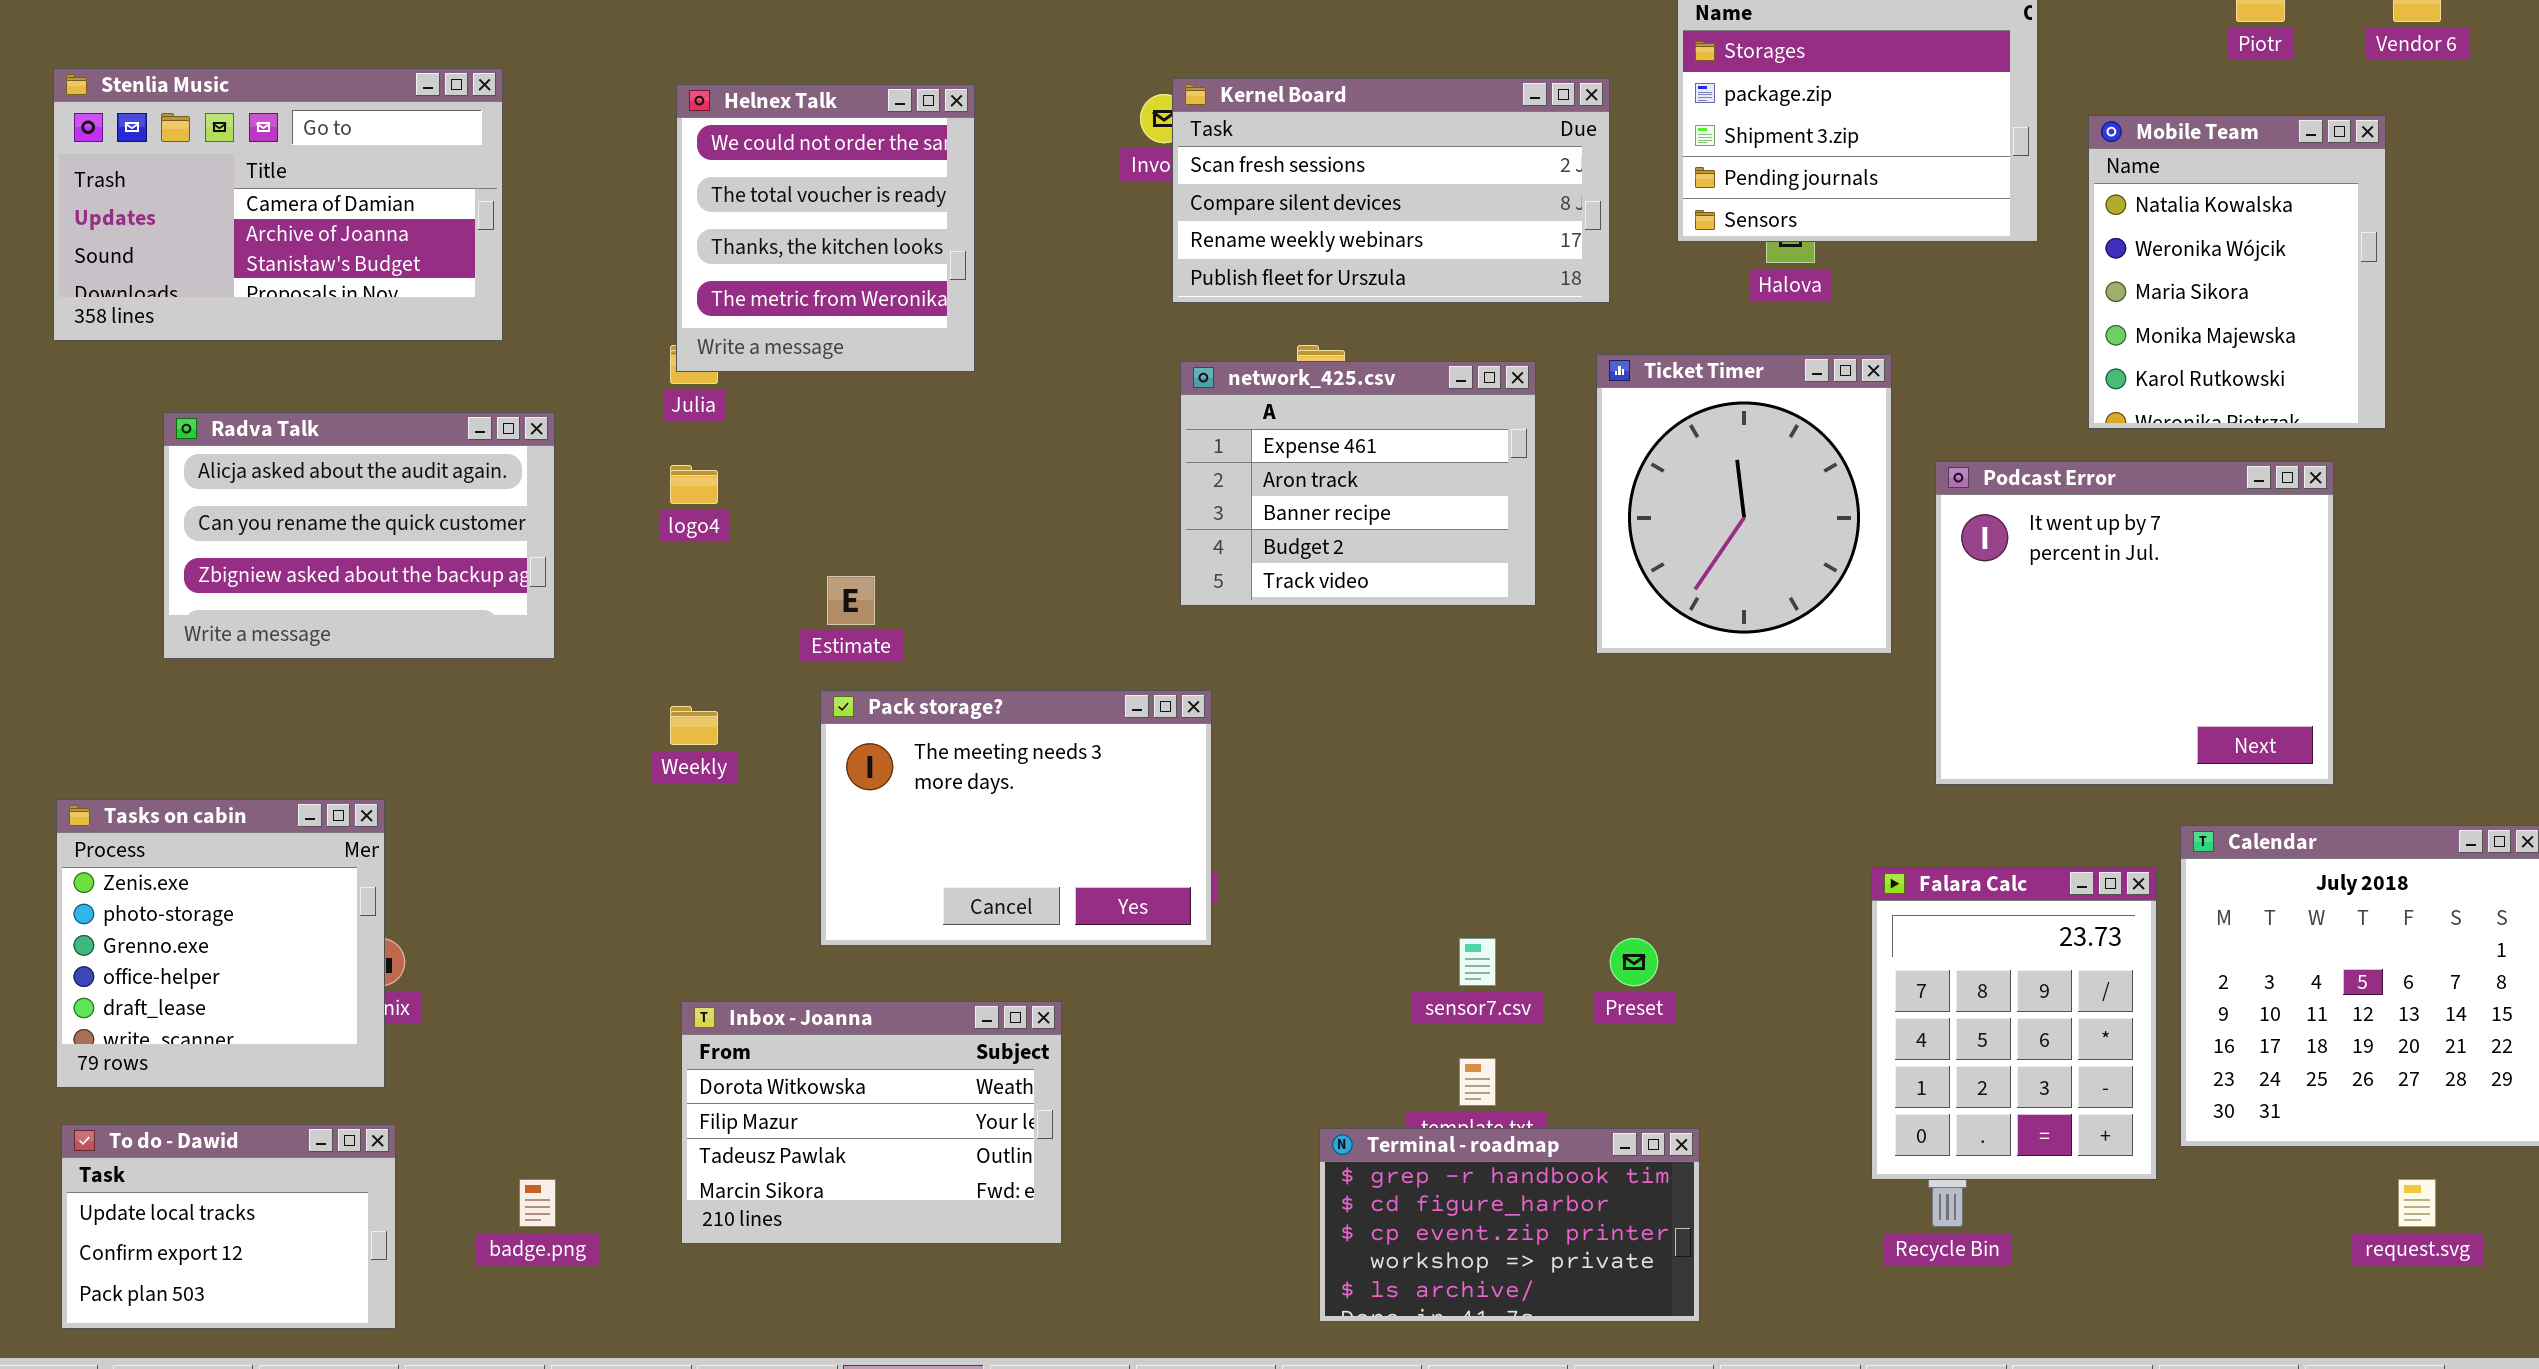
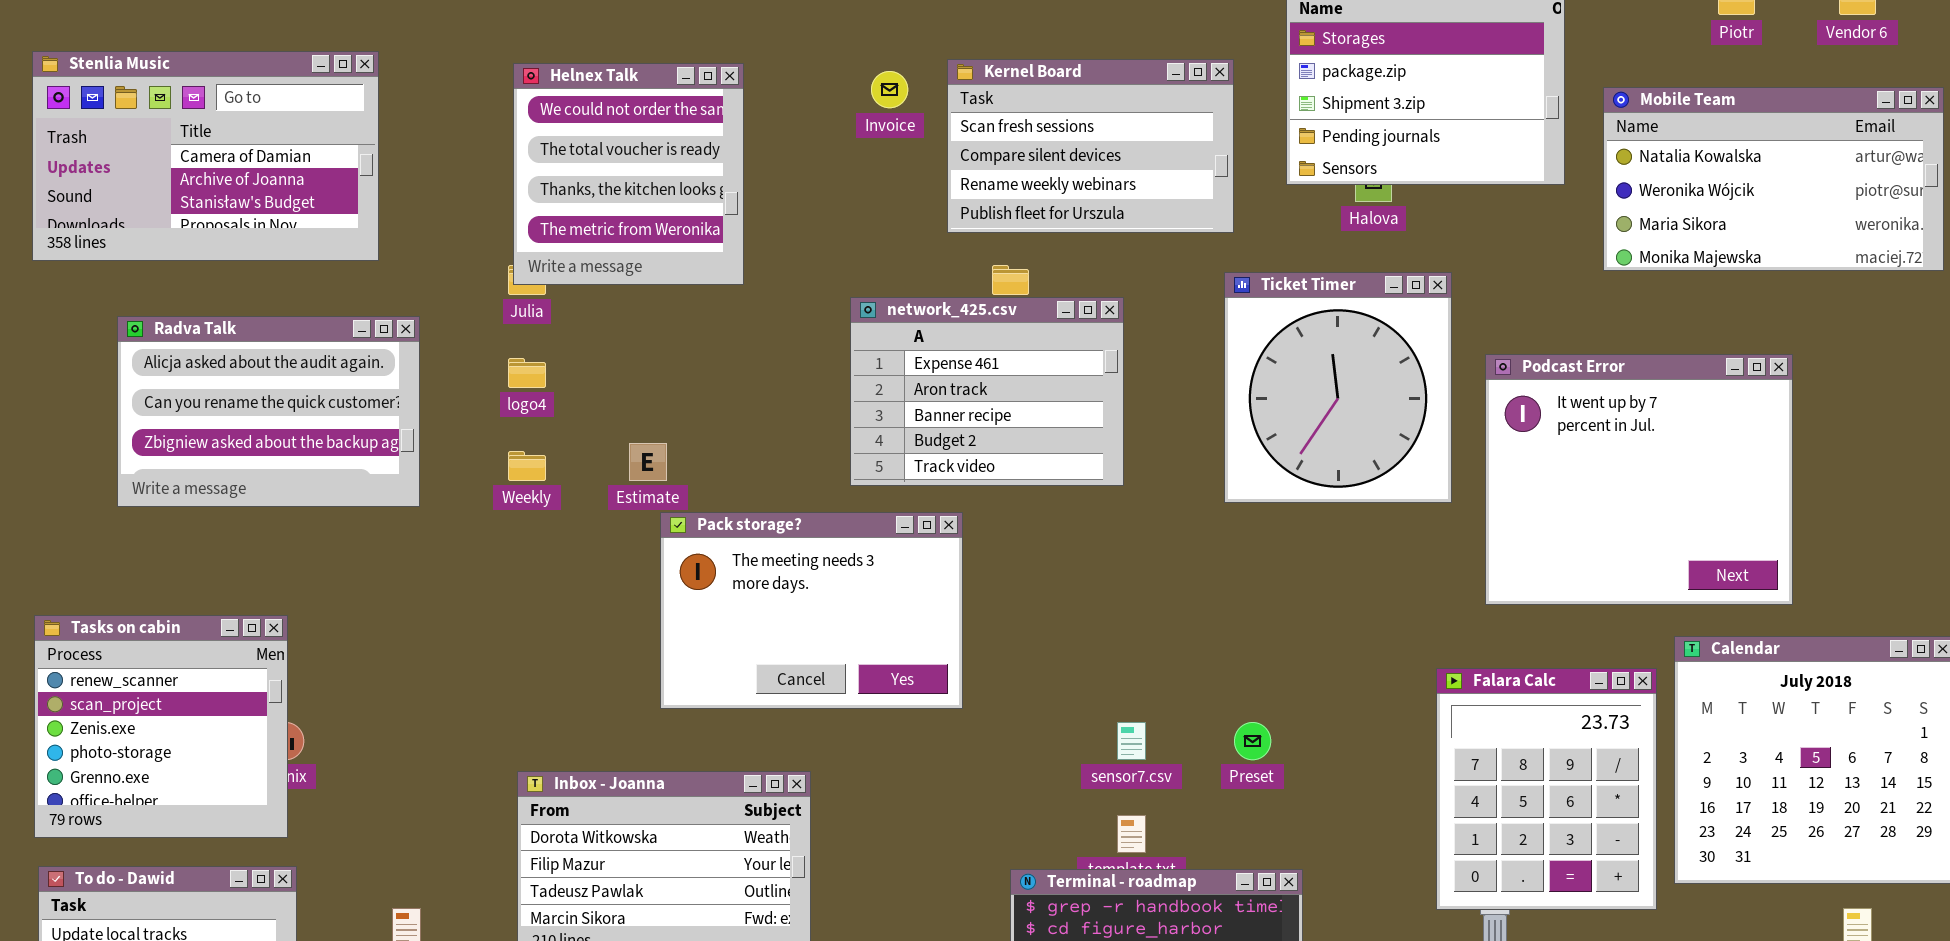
Kernel Board: [1172,78,1610,303] -> [947,59,1234,233], resized
Mobile Team: [2088,115,2386,429] -> [1603,87,1944,271], resized
network_425.csv: [1180,361,1536,606] -> [850,297,1124,486], moved
Pack storage?: [820,690,1212,946] -> [660,512,963,709], moved
Weekly: [670,706,718,745] -> [508,451,546,481], moved
Tasks on cabin: [56,799,385,1088] -> [34,615,288,838], scrolled up 2 rows

